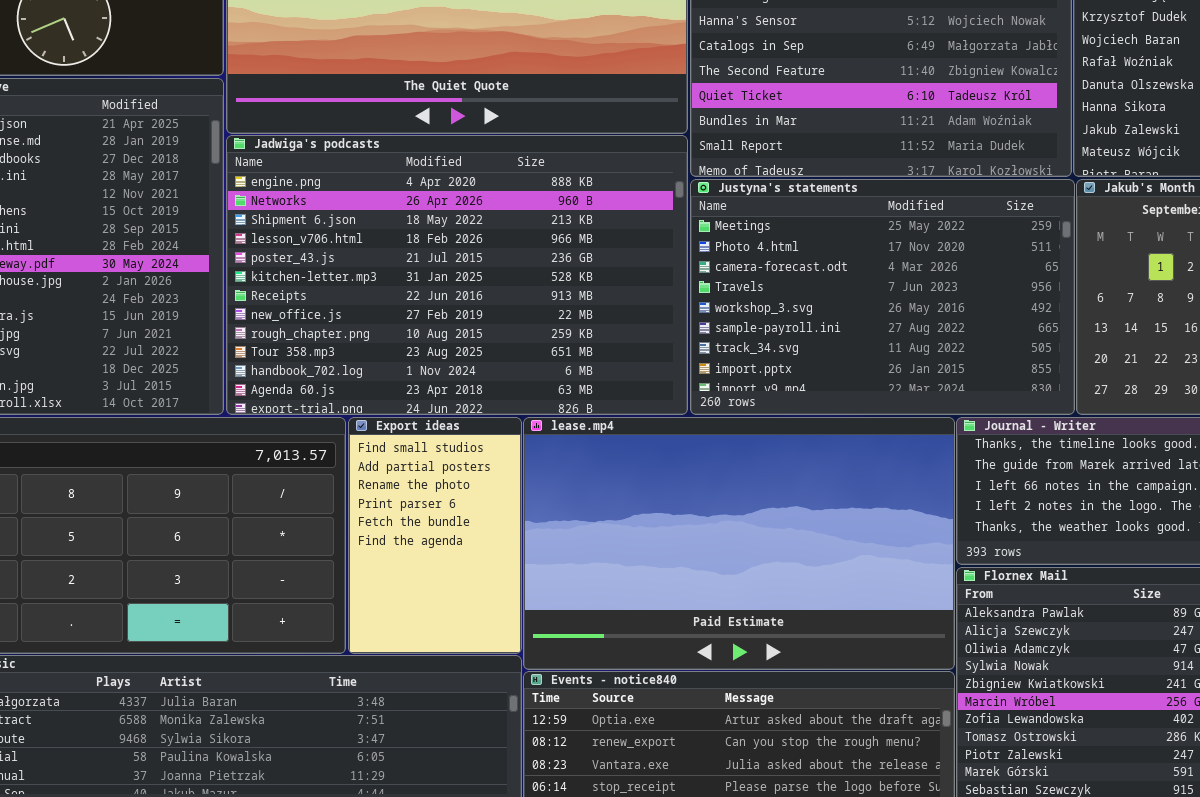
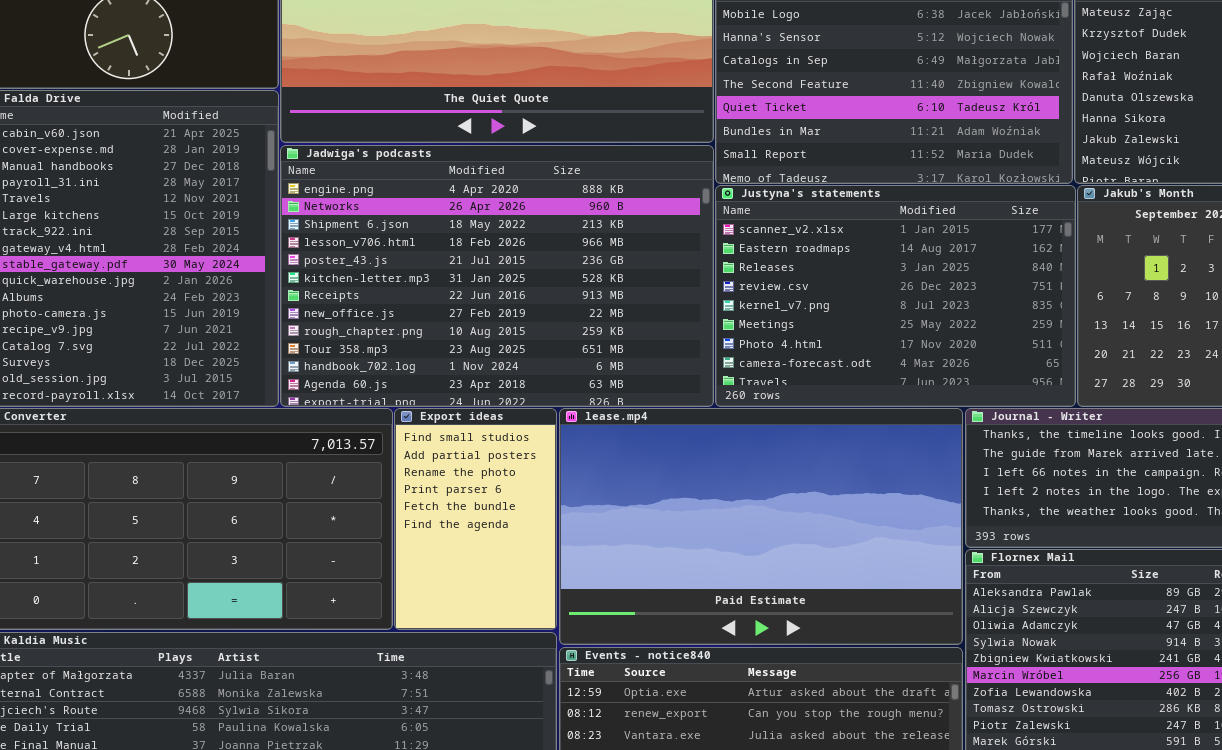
Justyna's statements: [690,179,1075,415] -> [715,185,1076,407], scrolled up 5 rows

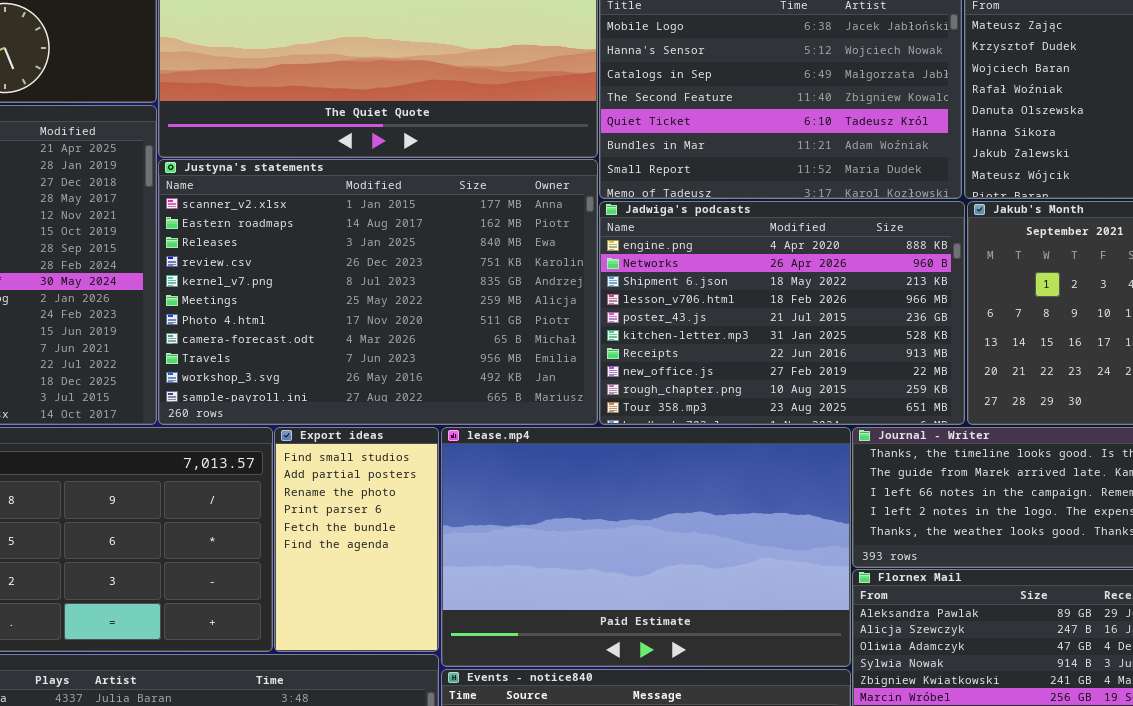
Jadwiga's podcasts: [280,145,714,407] -> [599,201,965,425], moved, resized
Justyna's statements: [715,185,1076,407] -> [158,159,598,425], moved, resized

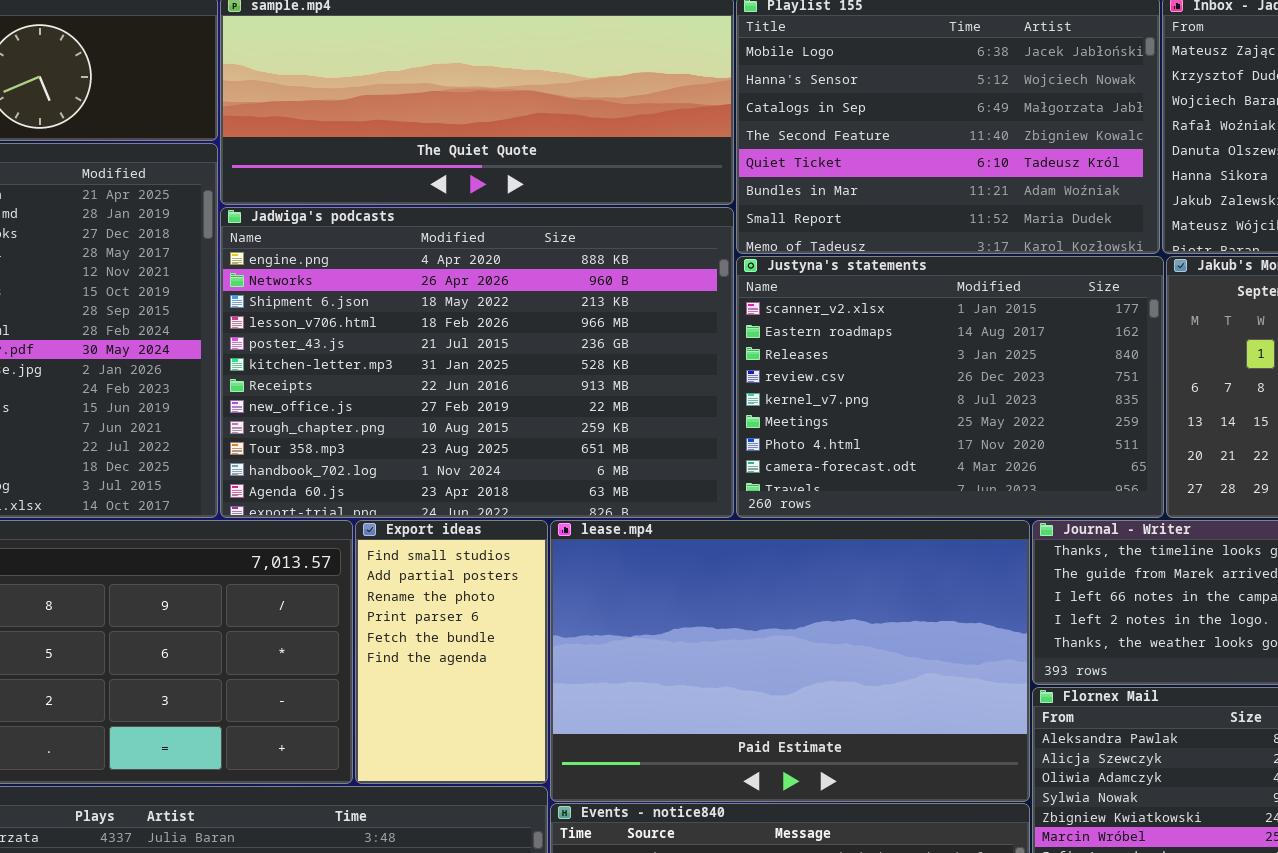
Justyna's statements: [158,159,598,425] -> [736,256,1164,518], moved, resized
Jadwiga's podcasts: [599,201,965,425] -> [220,207,734,518], moved, resized

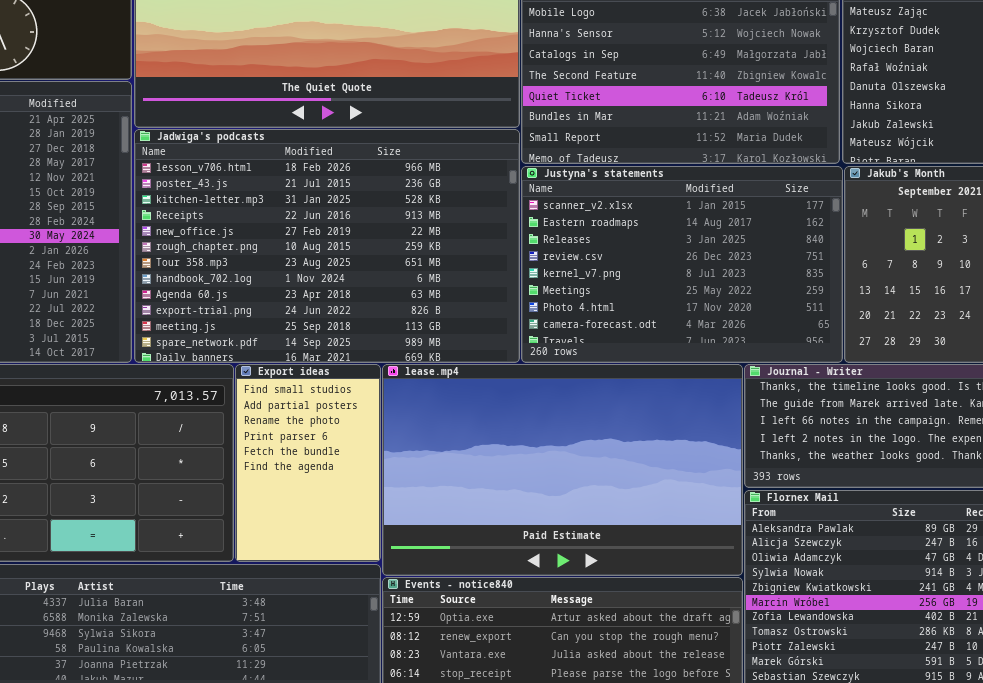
Jadwiga's podcasts: [220,207,734,518] -> [134,129,520,363], scrolled down 3 rows

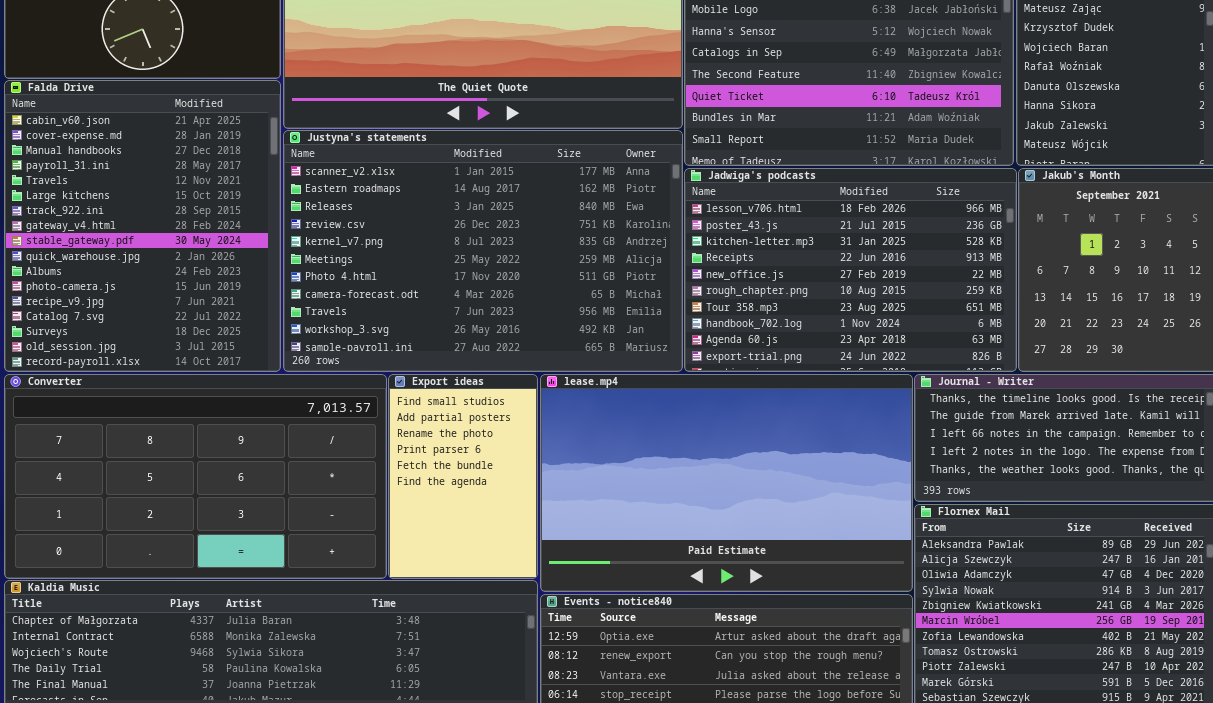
Jadwiga's podcasts: [134,129,520,363] -> [684,168,1017,372], moved, resized
Justyna's statements: [521,166,843,363] -> [283,130,683,372], moved, resized

